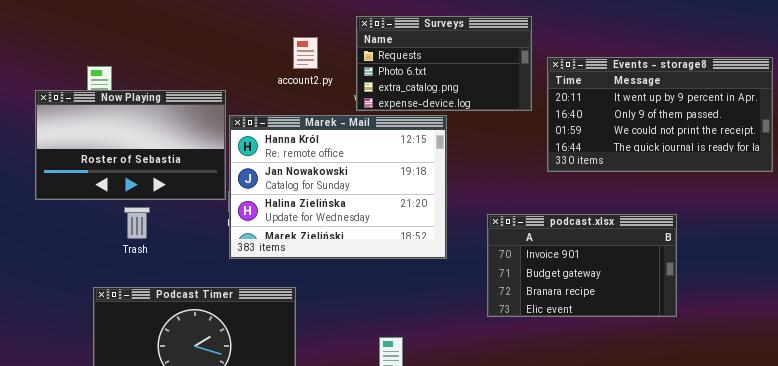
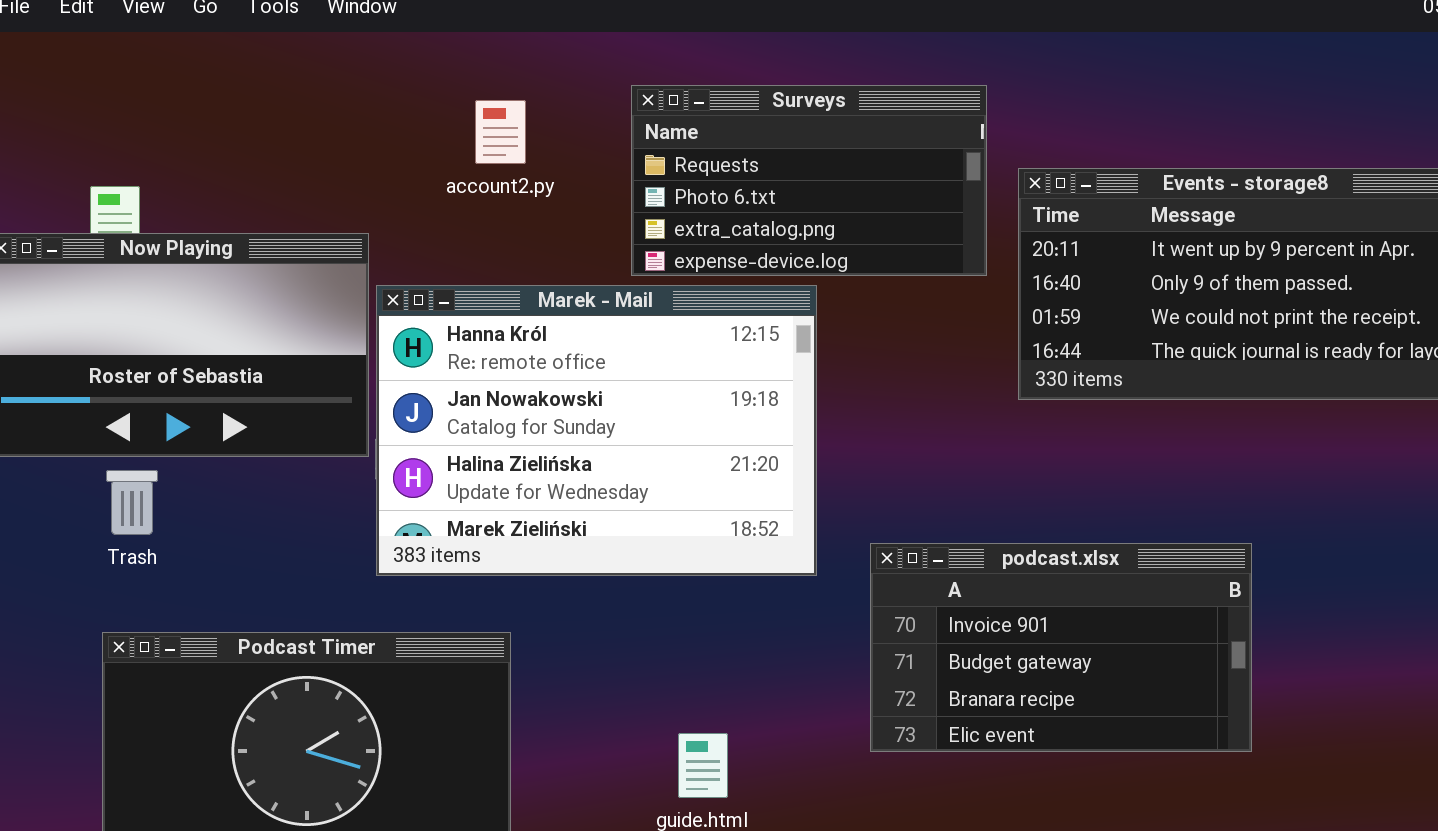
account2.py: [293,37,318,69] -> [475,100,526,164], moved
Trash: [124,207,150,239] -> [106,470,158,535], moved
podcast.xlsx: [487,214,677,317] -> [870,543,1252,752], moved

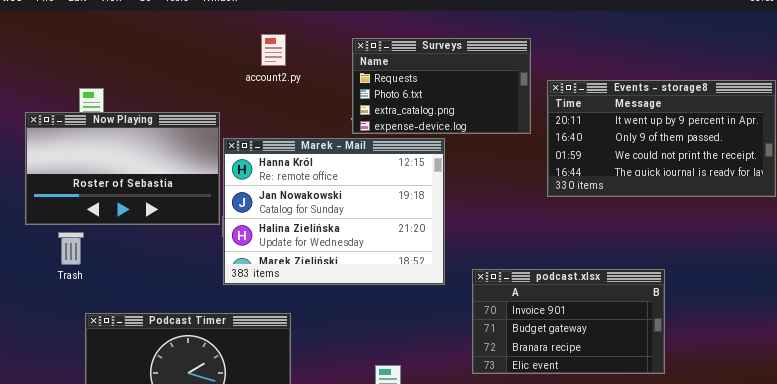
account2.py: [475,100,526,164] -> [261,34,286,66], moved
Trash: [106,470,158,535] -> [58,232,84,265], moved

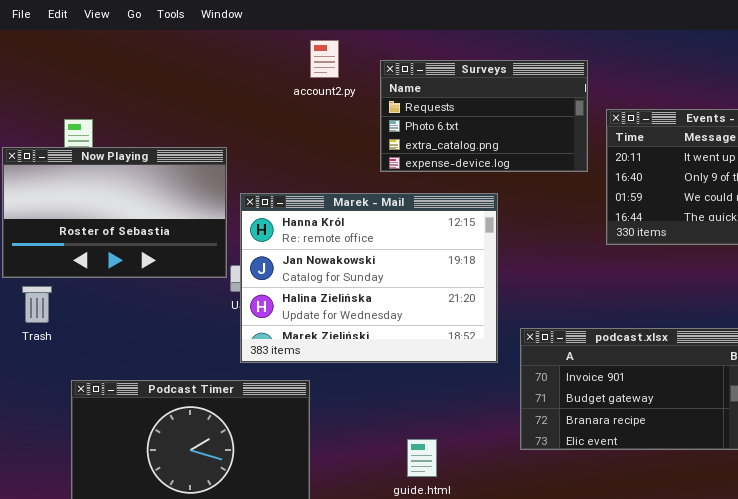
account2.py: [261,34,286,66] -> [310,40,339,78], moved
Marek - Mail: [223,138,445,285] -> [240,193,498,363], moved
Trash: [58,232,84,265] -> [22,286,52,323], moved

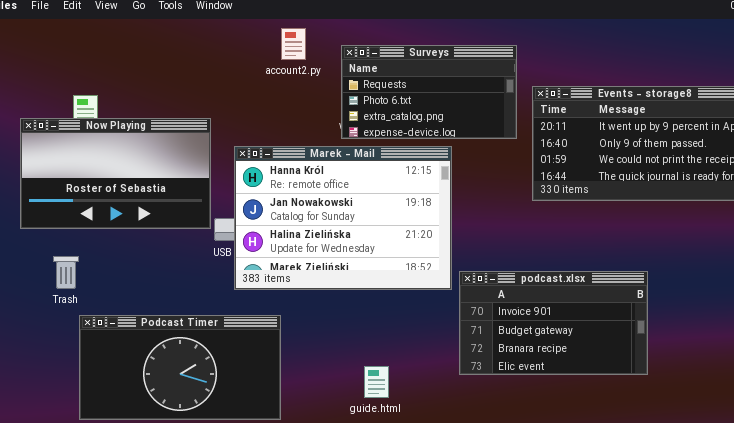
Marek - Mail: [240,193,498,363] -> [234,146,452,290], moved
Trash: [22,286,52,323] -> [53,256,79,289], moved

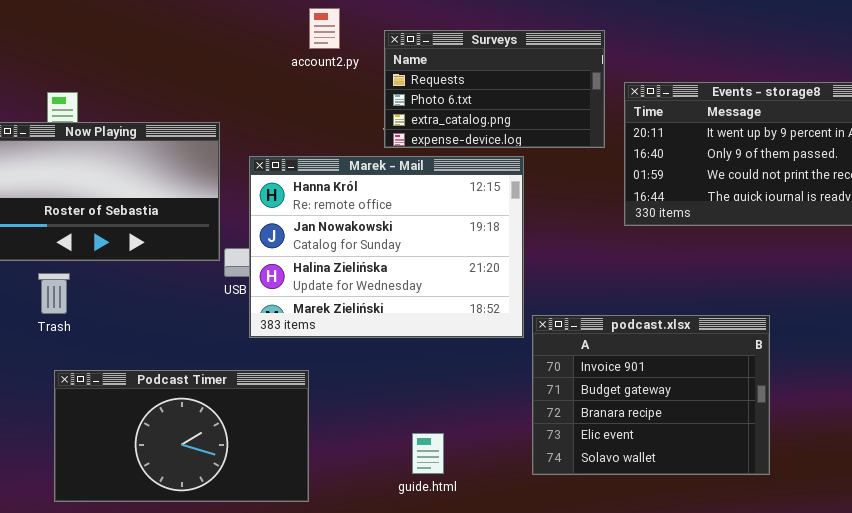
Trash: [53,256,79,289] -> [38,273,70,314], moved
podcast.xlsx: [459,271,648,375] -> [532,315,770,475], resized

